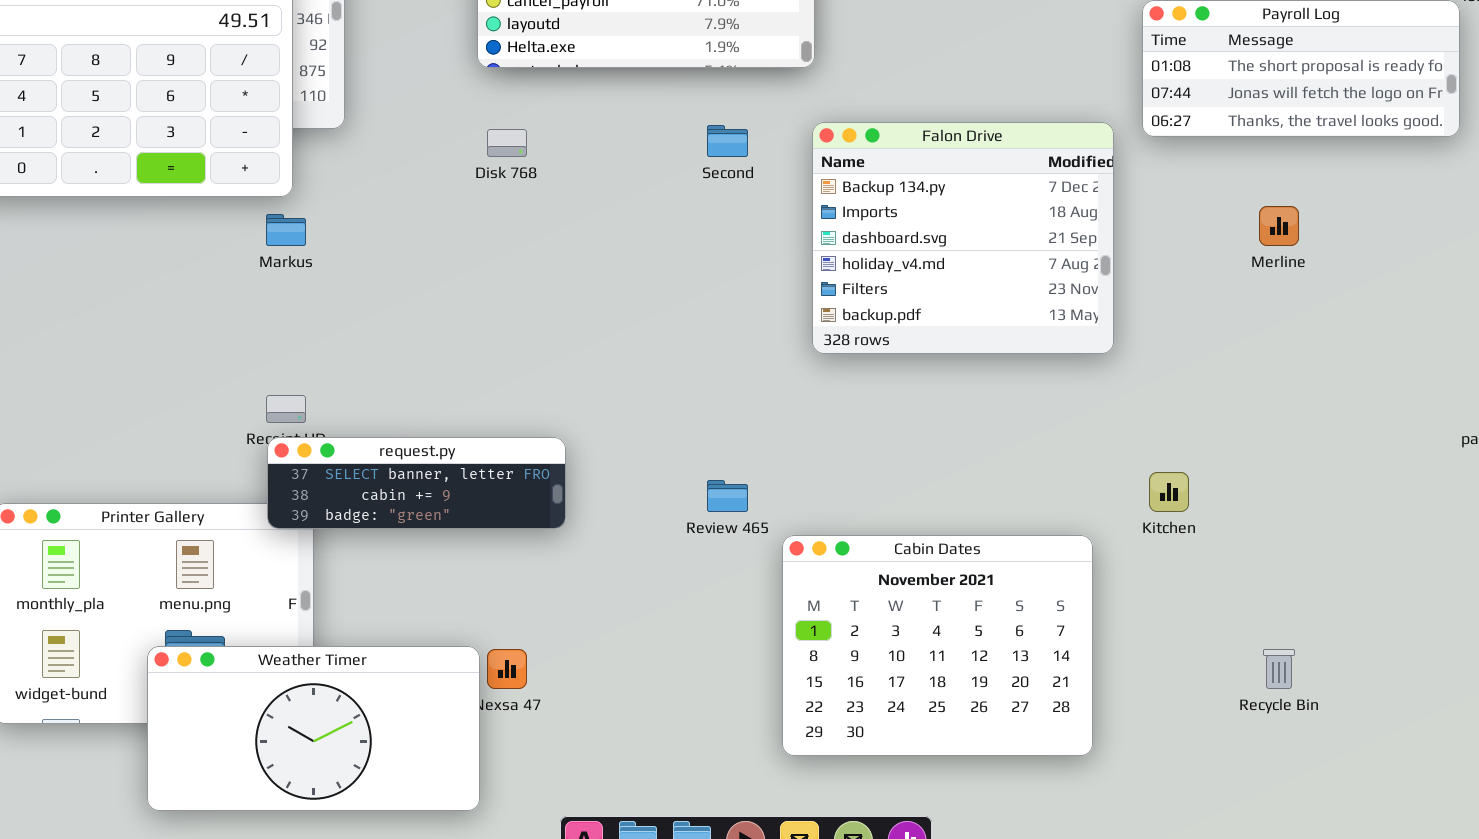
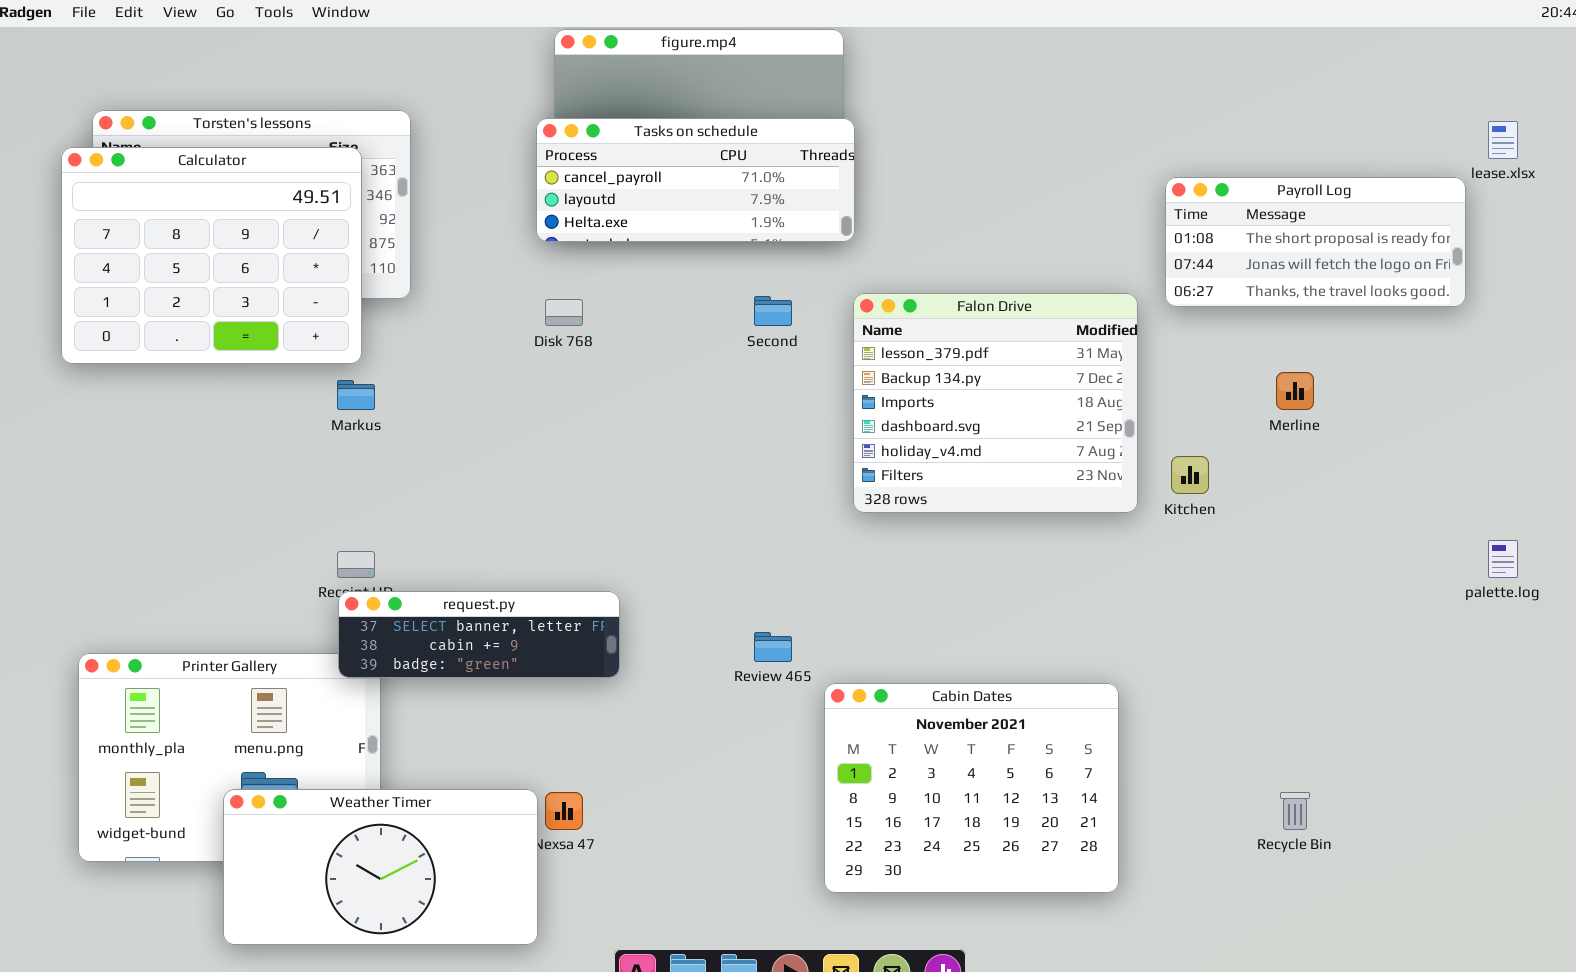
Falon Drive: [812,122,1114,354] -> [853,293,1138,513], scrolled up 1 row
Kitchen: [1149,472,1189,512] -> [1171,456,1209,494], moved

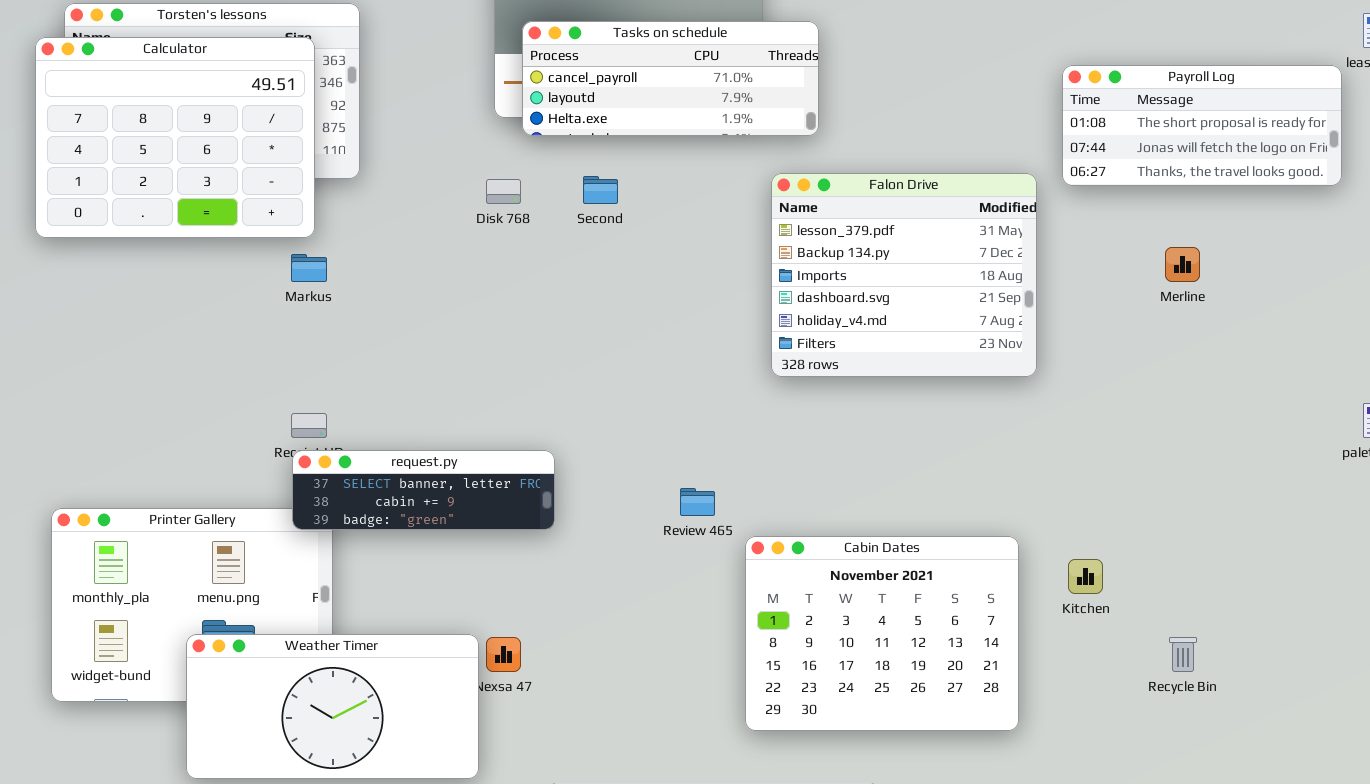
Tasks on schedule: [536,118,855,242] -> [522,21,819,136], moved
Second: [754,296,792,326] -> [583,176,618,204], moved
Kitchen: [1171,456,1209,494] -> [1068,559,1103,594], moved

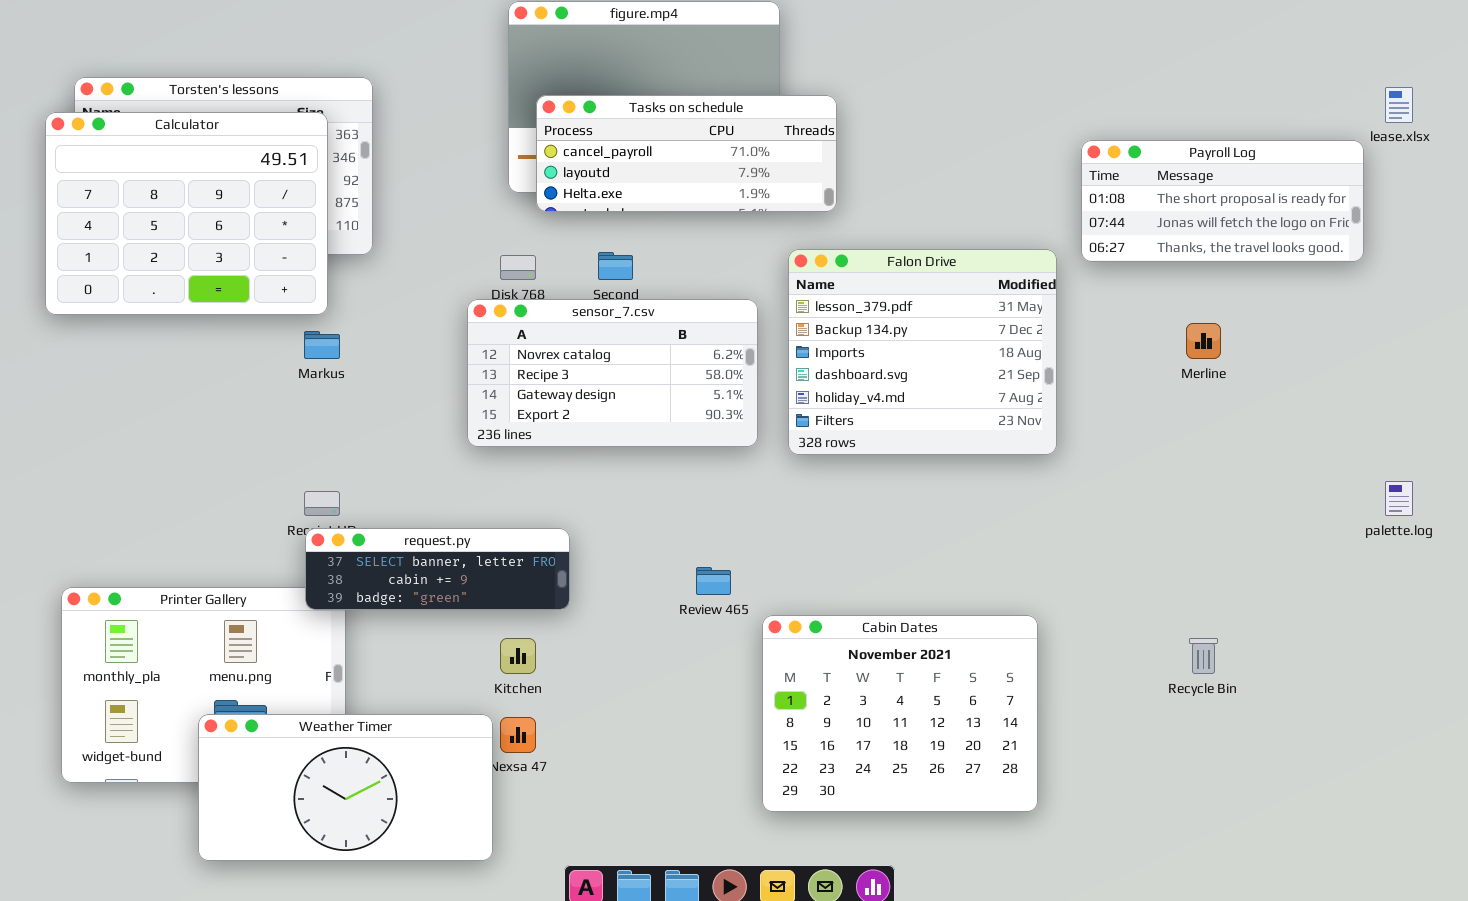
sensor_7.csv: none -> [467,299,758,447], opened
Kitchen: [1068,559,1103,594] -> [500,638,536,674], moved
Recycle Bin: [1169,637,1197,672] -> [1189,638,1218,674], moved

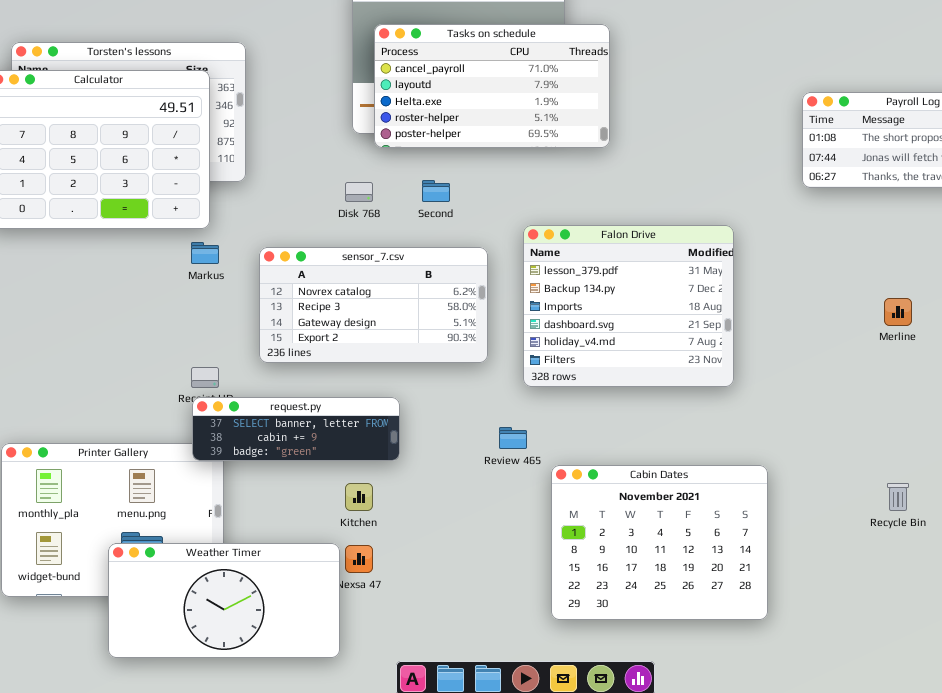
Tasks on schedule: [536,95,837,212] -> [374,24,610,148], resized
Falon Drive: [788,249,1057,455] -> [523,225,734,387], moved
sensor_7.csv: [467,299,758,447] -> [259,247,488,363], moved
Merline: [1186,323,1221,359] -> [884,298,912,326], moved

